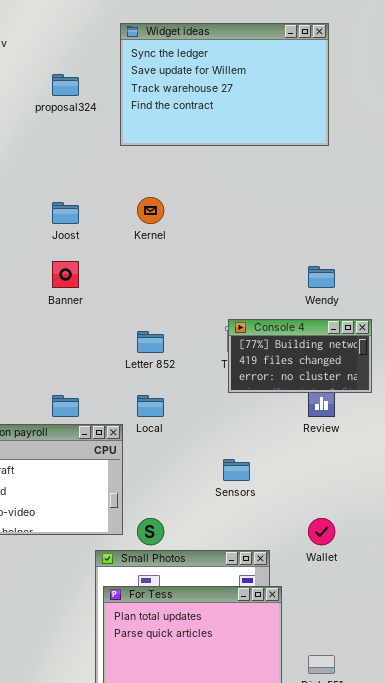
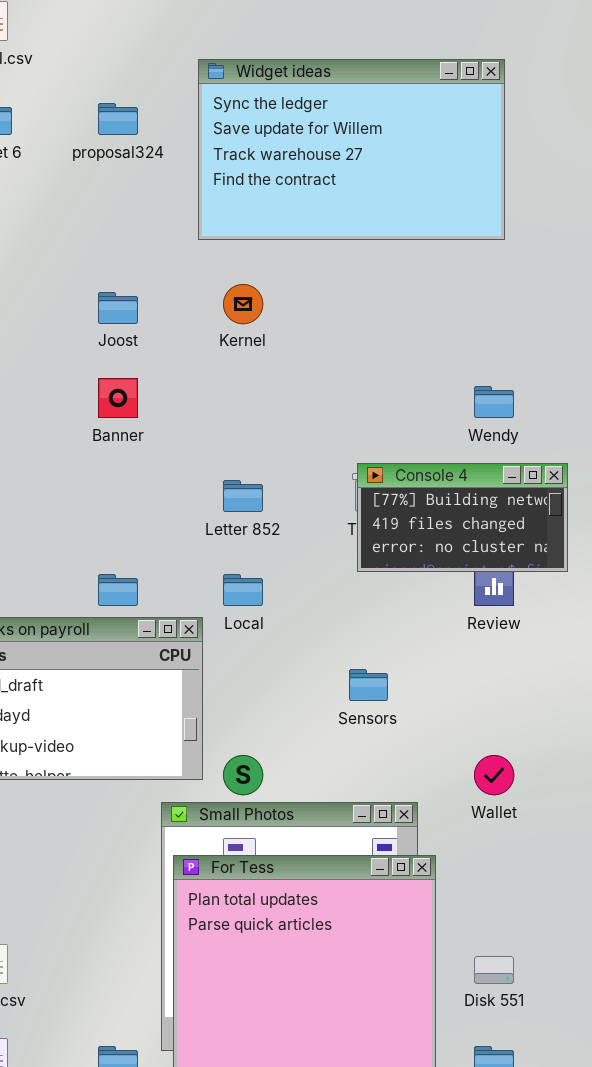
Widget ideas: [120,23,329,146] -> [198,59,505,240], moved

